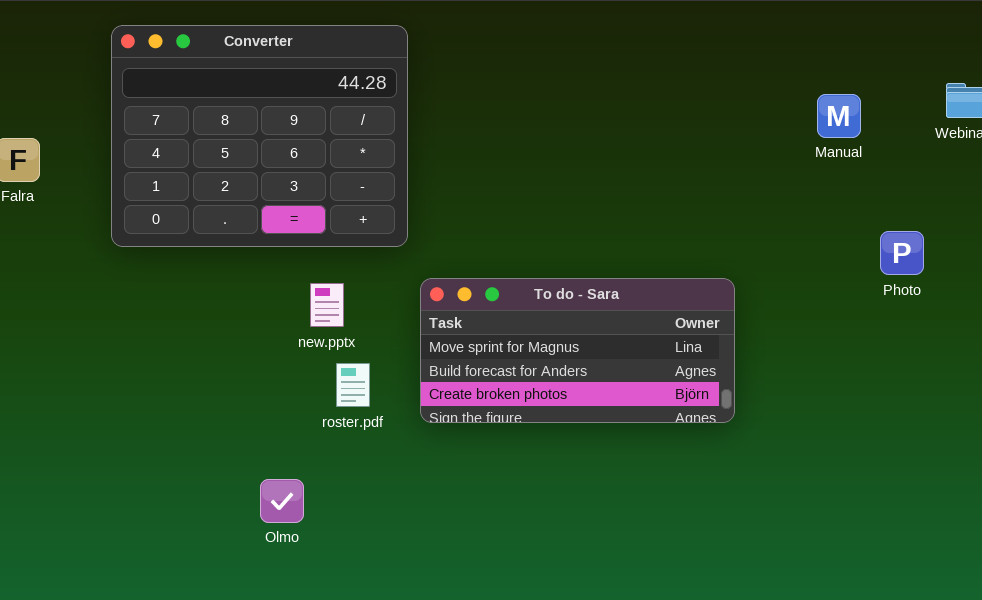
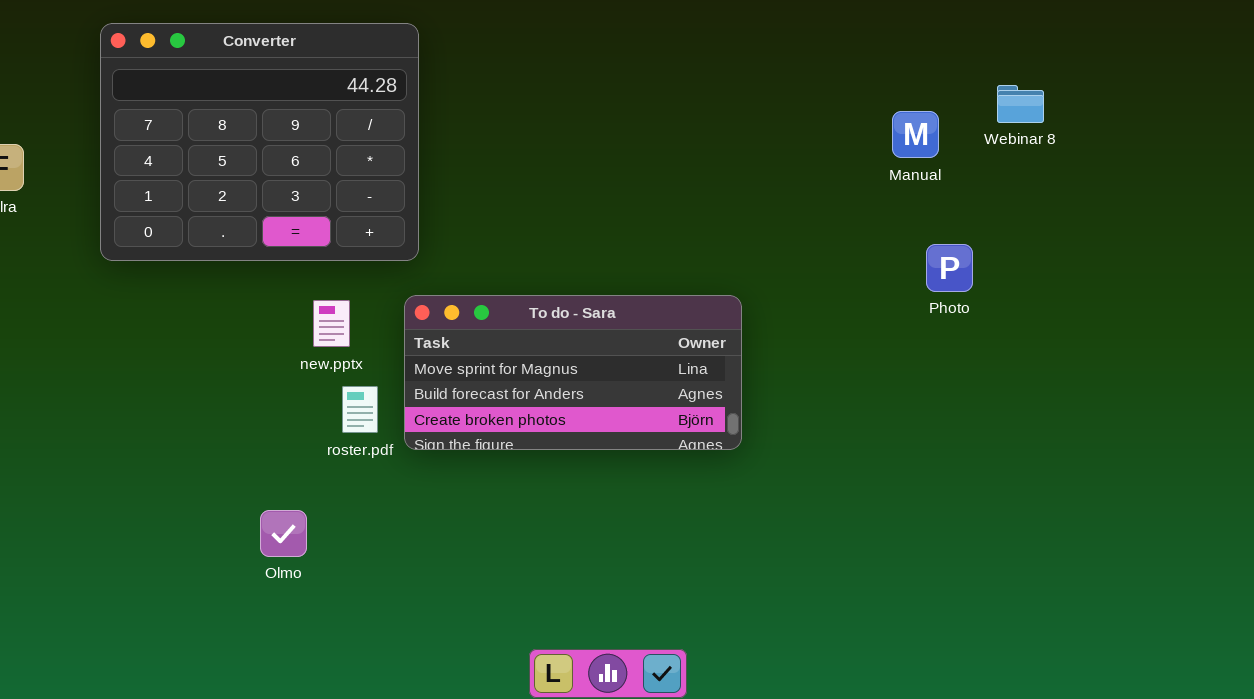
Manual: [817,94,861,138] -> [892,111,939,158], moved
To do - Sara: [420,278,735,423] -> [404,295,742,450], moved

